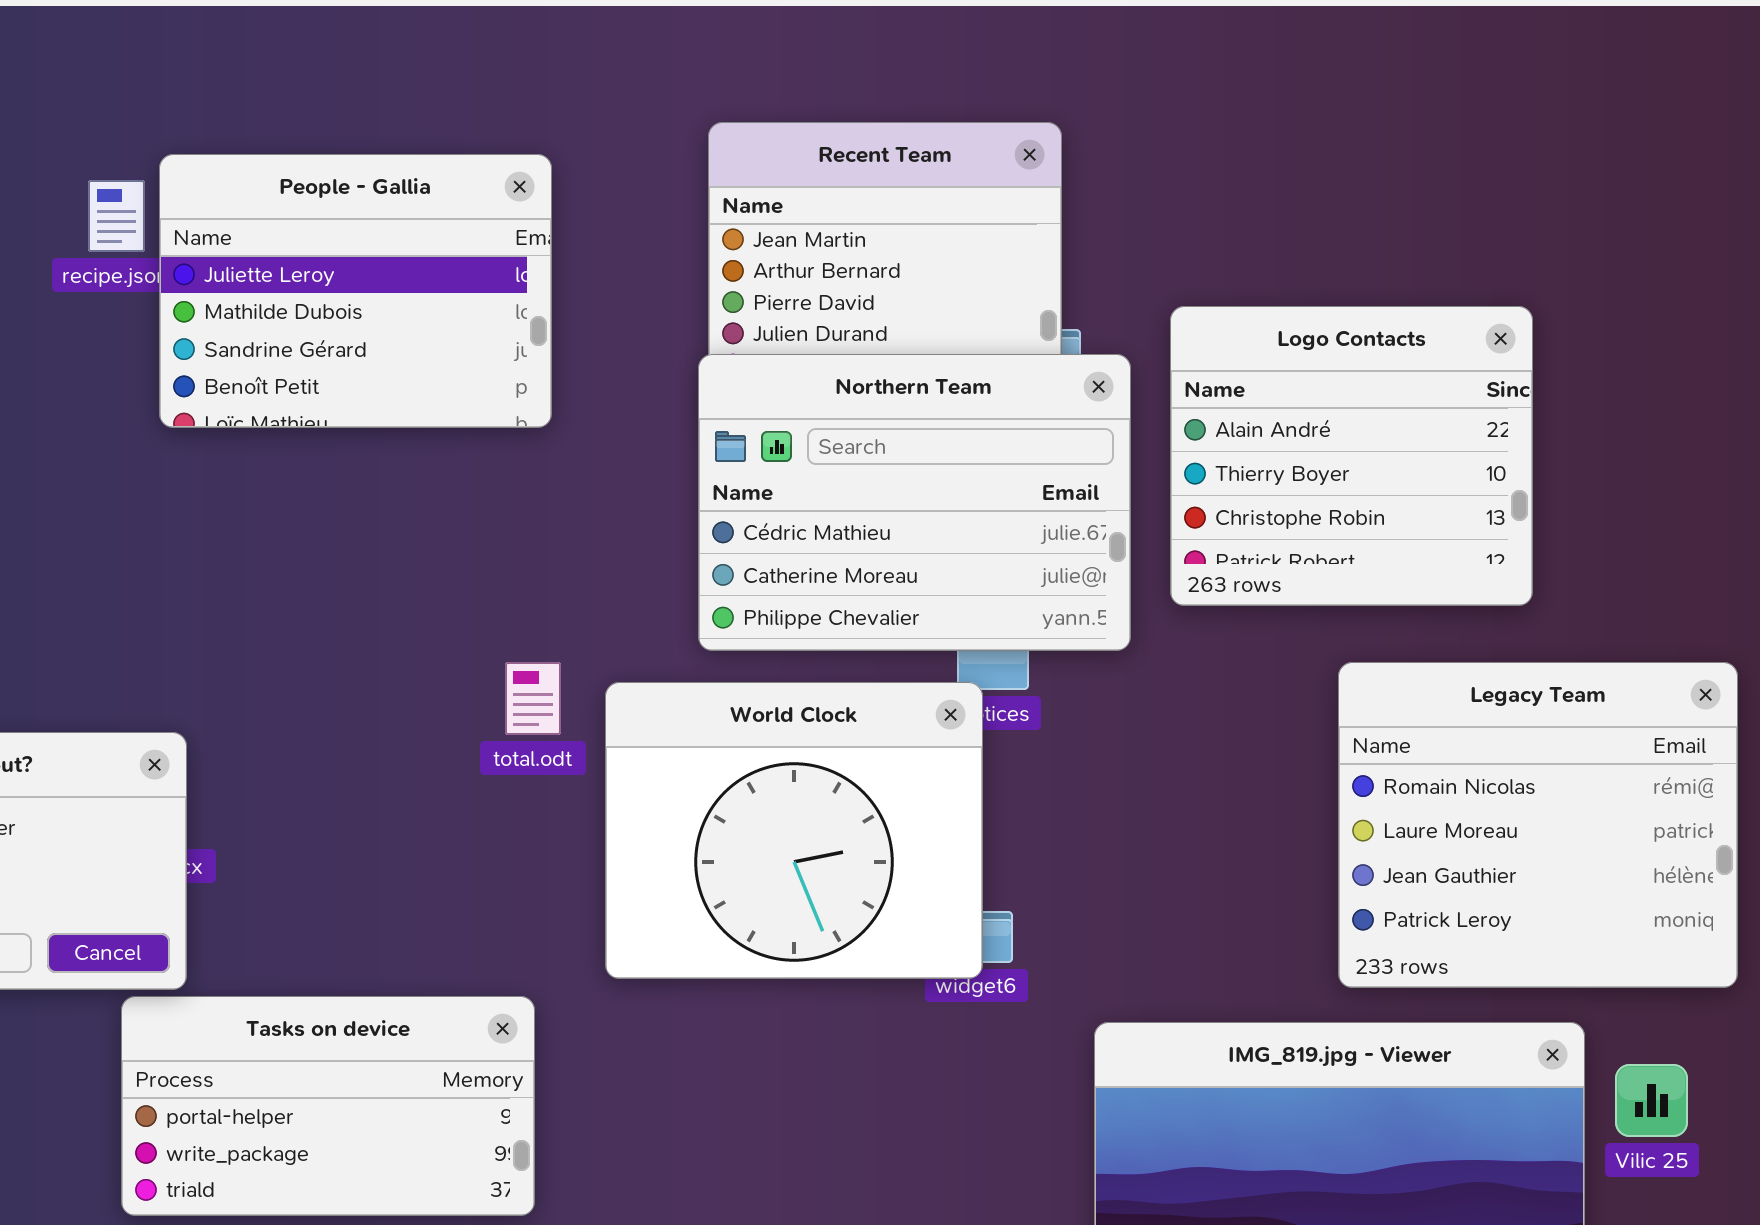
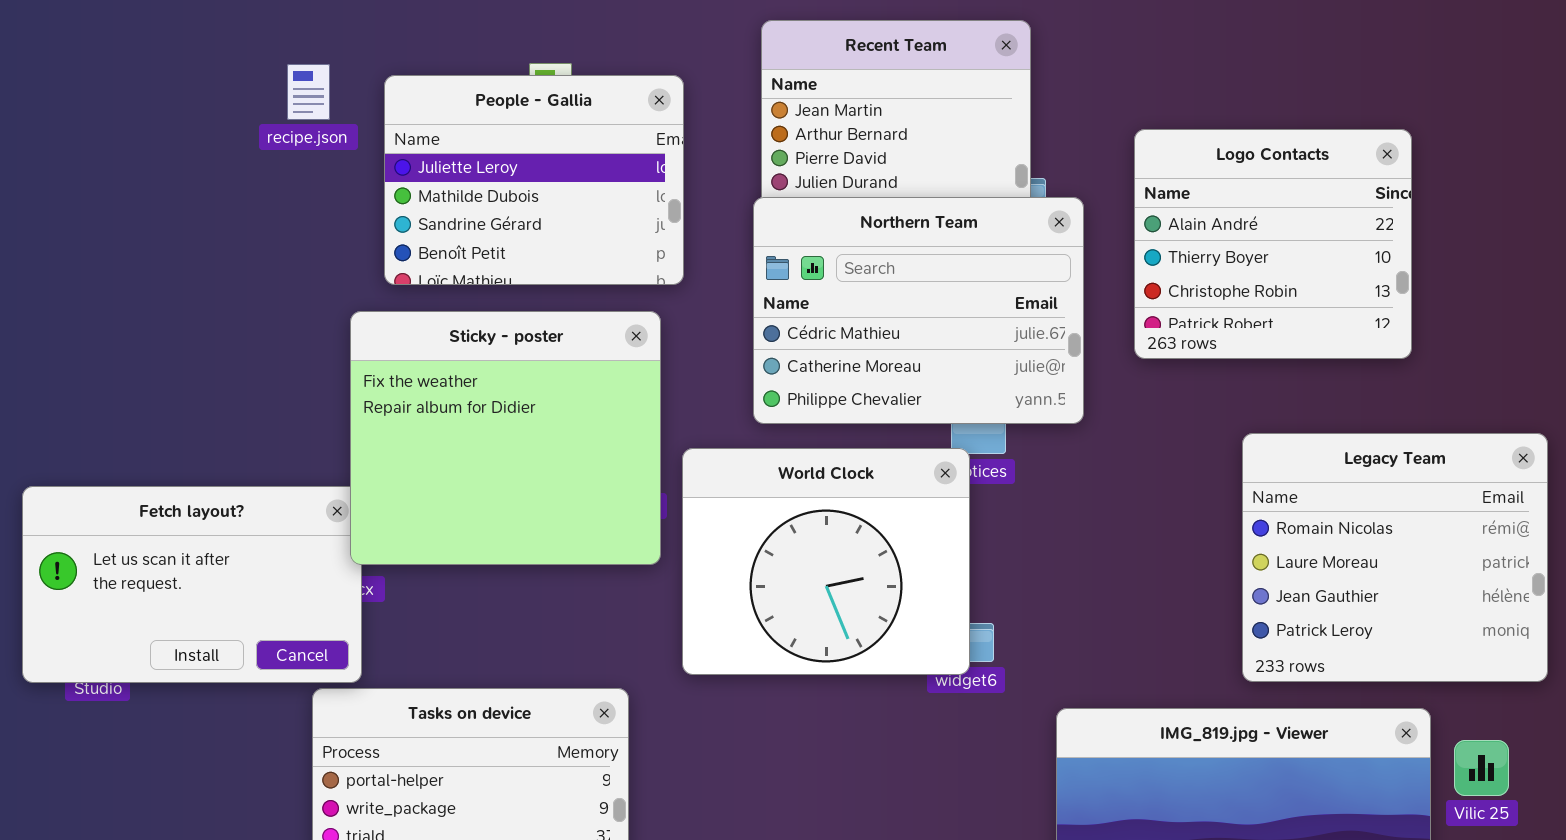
People - Gallia: [159,154,552,428] -> [384,75,684,285], moved
Logo Contacts: [1170,306,1533,606] -> [1134,129,1412,359], moved
Sticky - poster: none -> [350,311,661,565], opened

